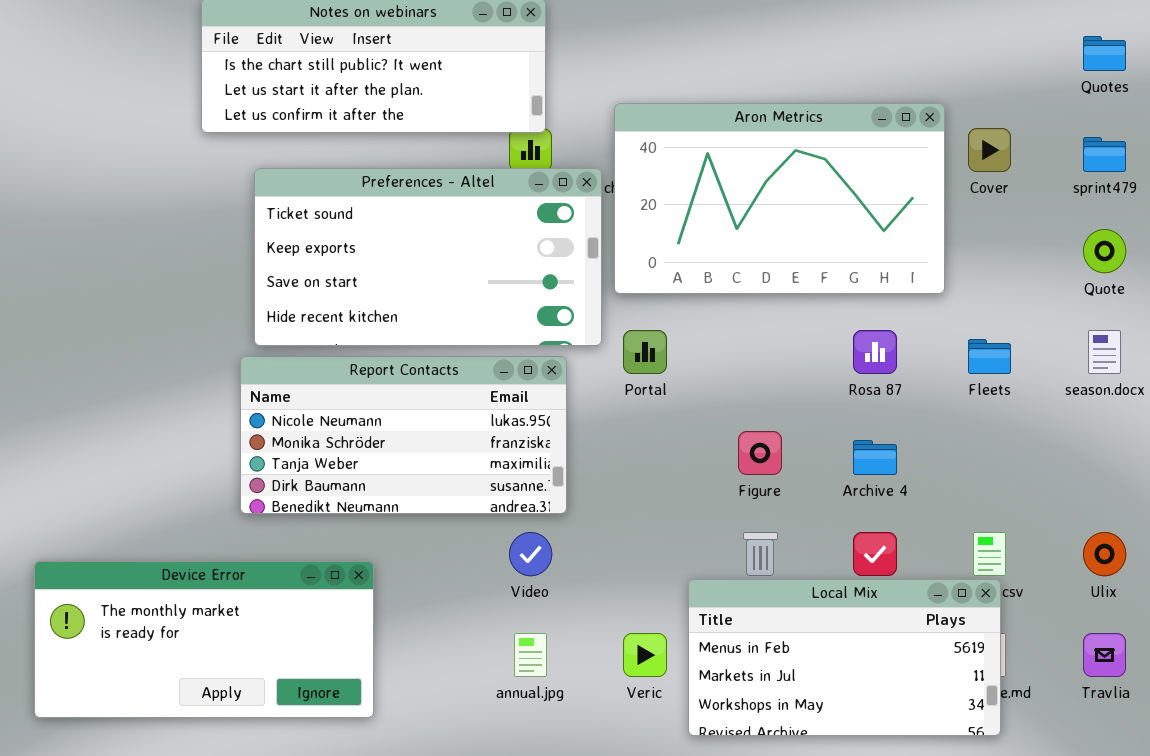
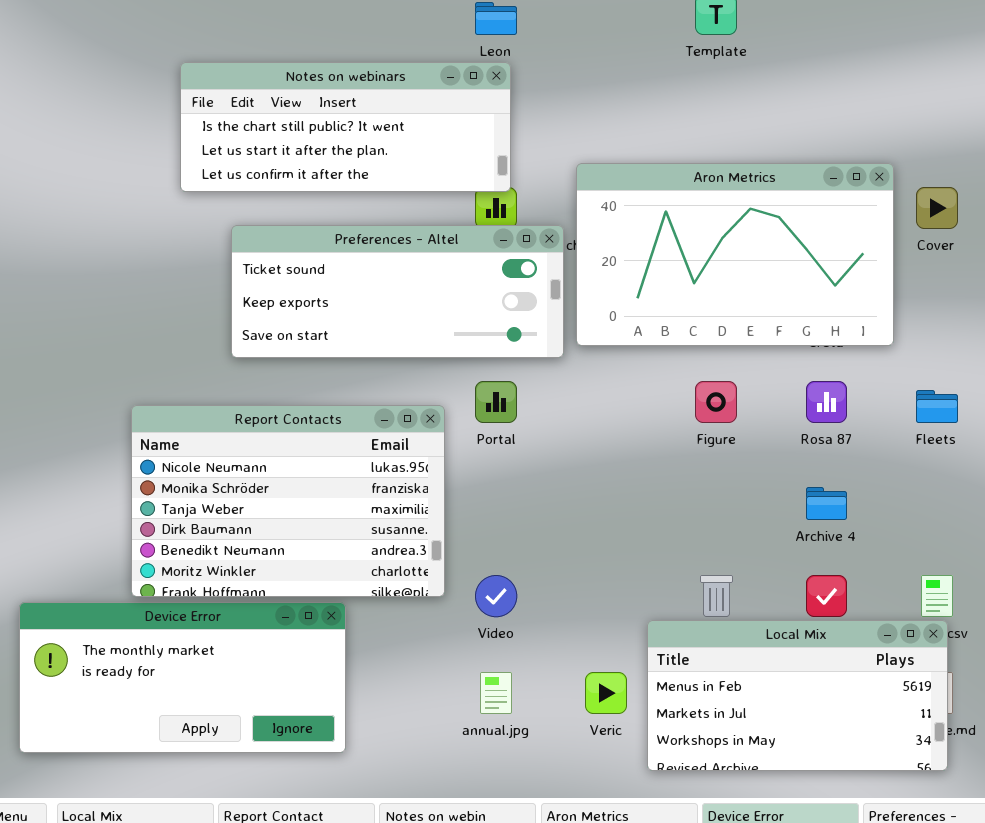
Preferences - Altel: [254,168,602,346] -> [231,225,564,358], resized
Portal: [623,330,667,374] -> [475,381,517,423], moved
Report Contacts: [240,356,567,514] -> [131,405,445,597], moved, resized
Figure: [738,431,782,475] -> [695,381,737,423], moved

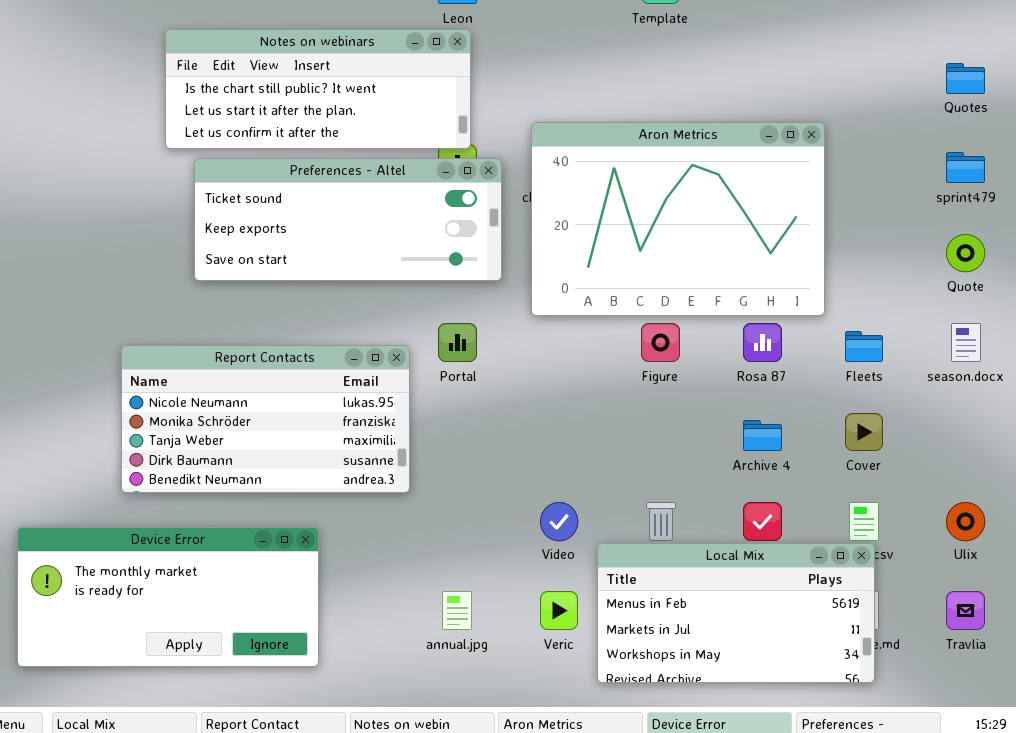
Aron Metrics: [576,163,894,346] -> [531,122,825,316], resized
Cover: [916,187,958,229] -> [845,413,883,451], moved
Preferences - Altel: [231,225,564,358] -> [194,158,502,281], moved
Report Contacts: [131,405,445,597] -> [121,345,410,493], resized
Video: [475,575,517,617] -> [540,502,578,541], moved

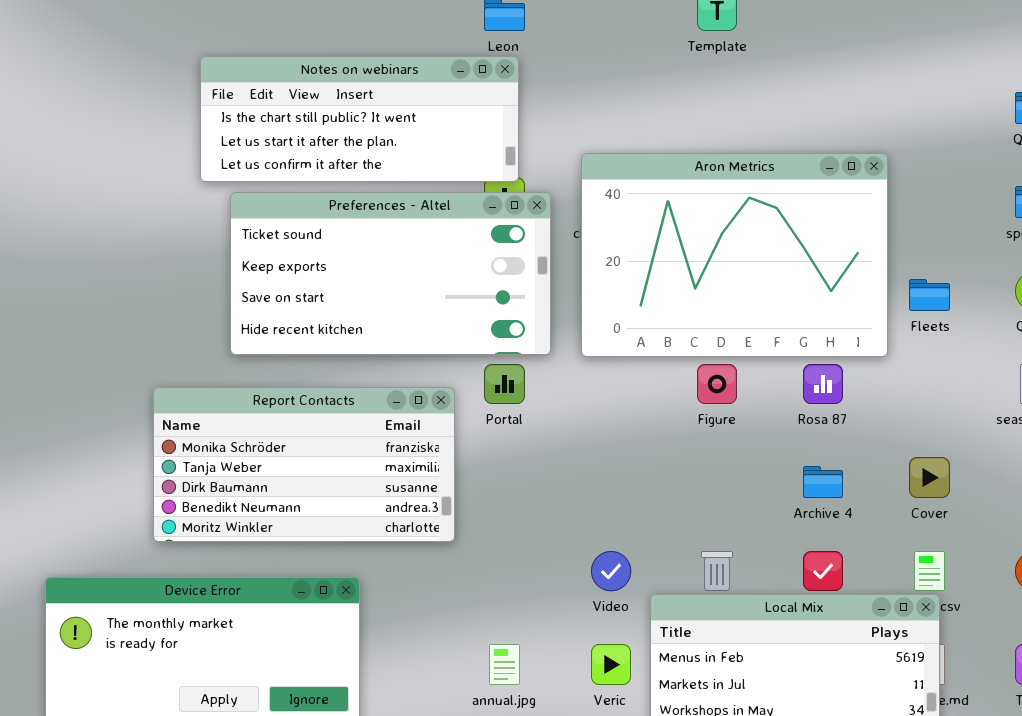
Preferences - Altel: [194,158,502,281] -> [230,192,551,355], resized
Fleets: [845,331,883,362] -> [909,279,950,311], moved
Report Contacts: [121,345,410,493] -> [153,387,455,542], scrolled down 1 row

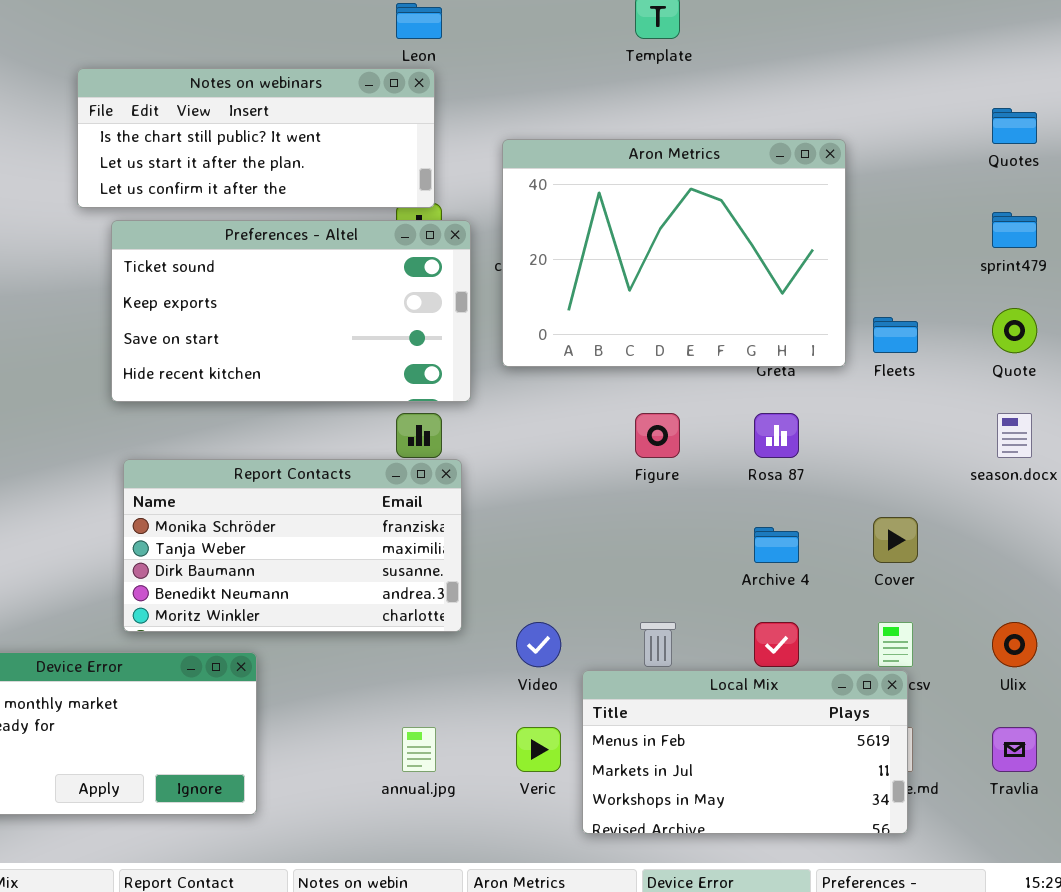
Aron Metrics: [581,153,888,357] -> [502,139,846,367], moved
Report Contacts: [153,387,455,542] -> [123,459,462,632], moved

